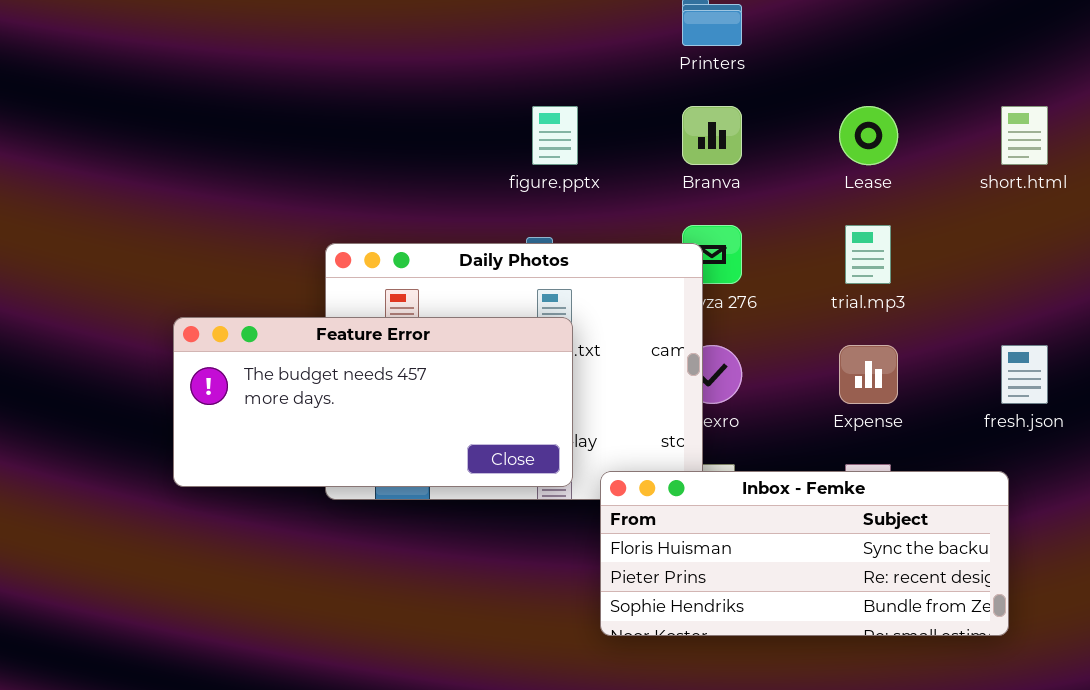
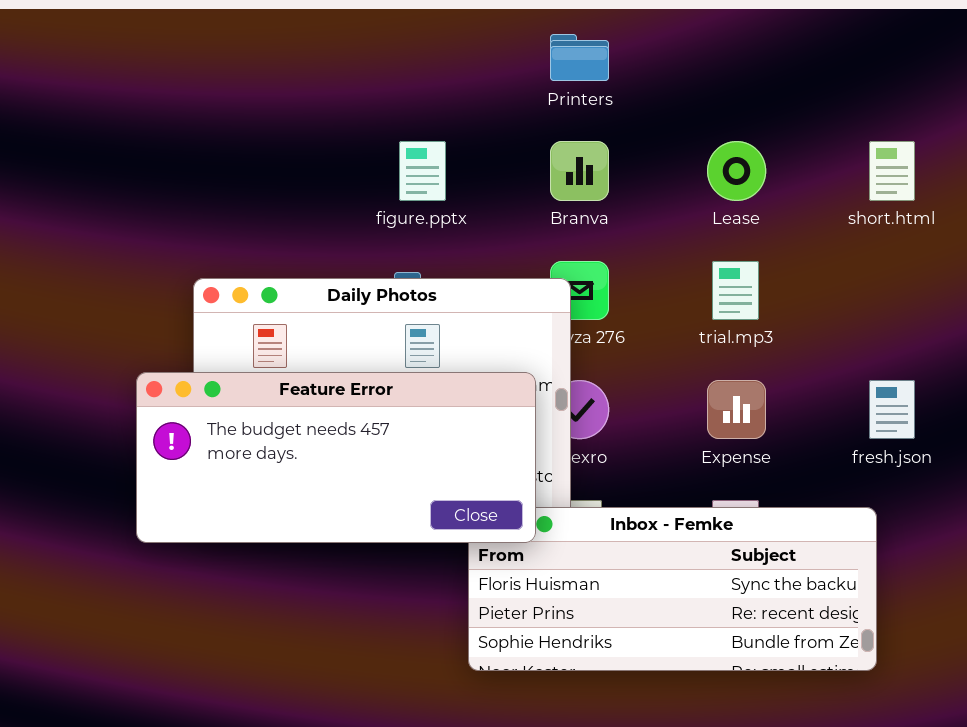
Feature Error: [173,317,573,487] -> [136,372,536,543], moved

